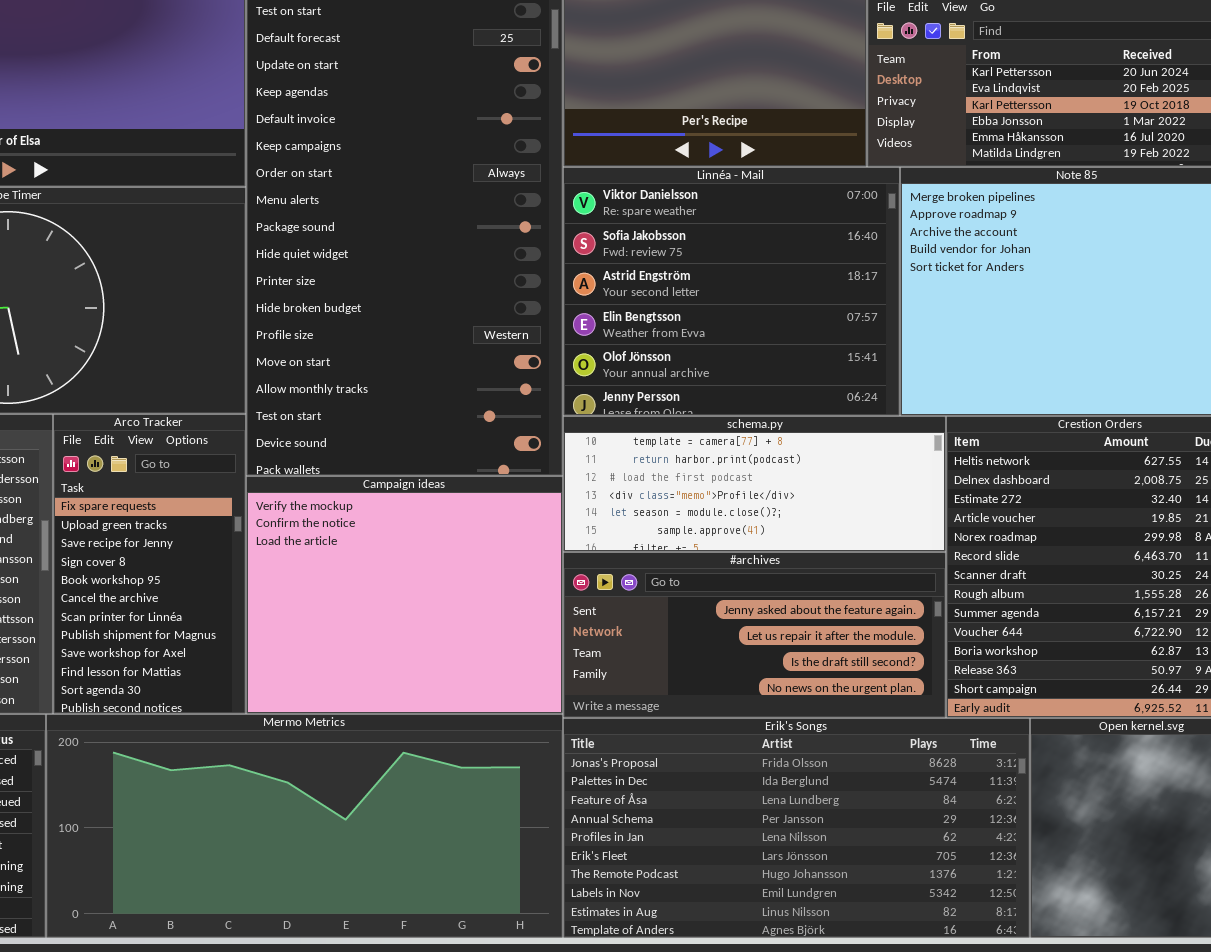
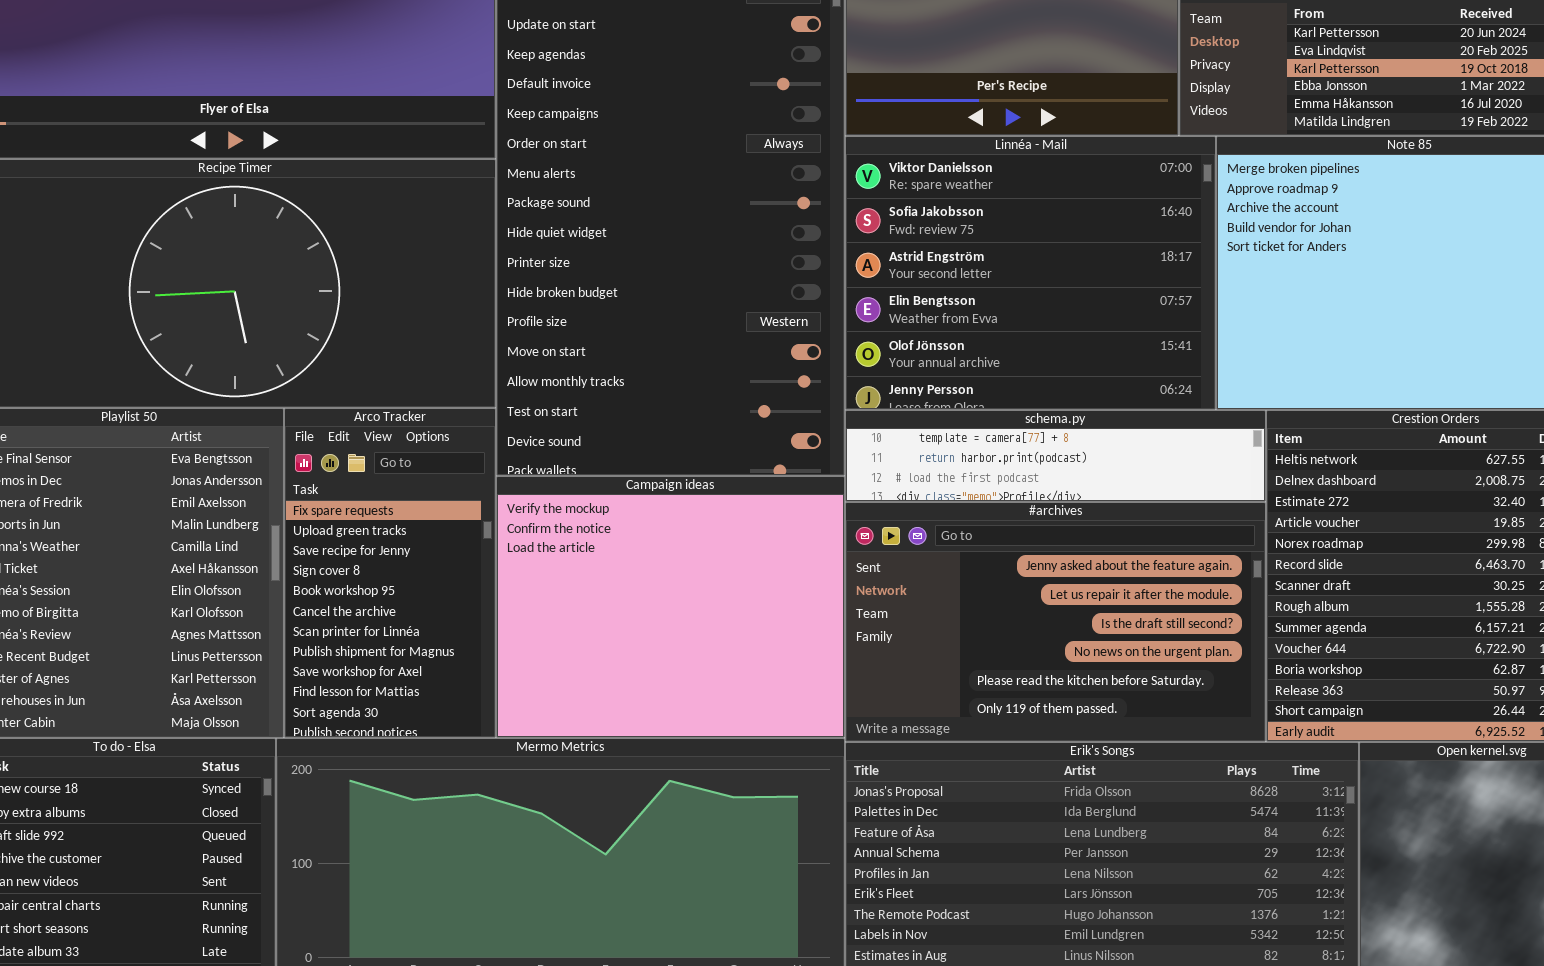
schema.py: [563,416,946,552] -> [845,410,1266,502], resized
#archives: [563,552,946,718] -> [845,502,1266,742], resized

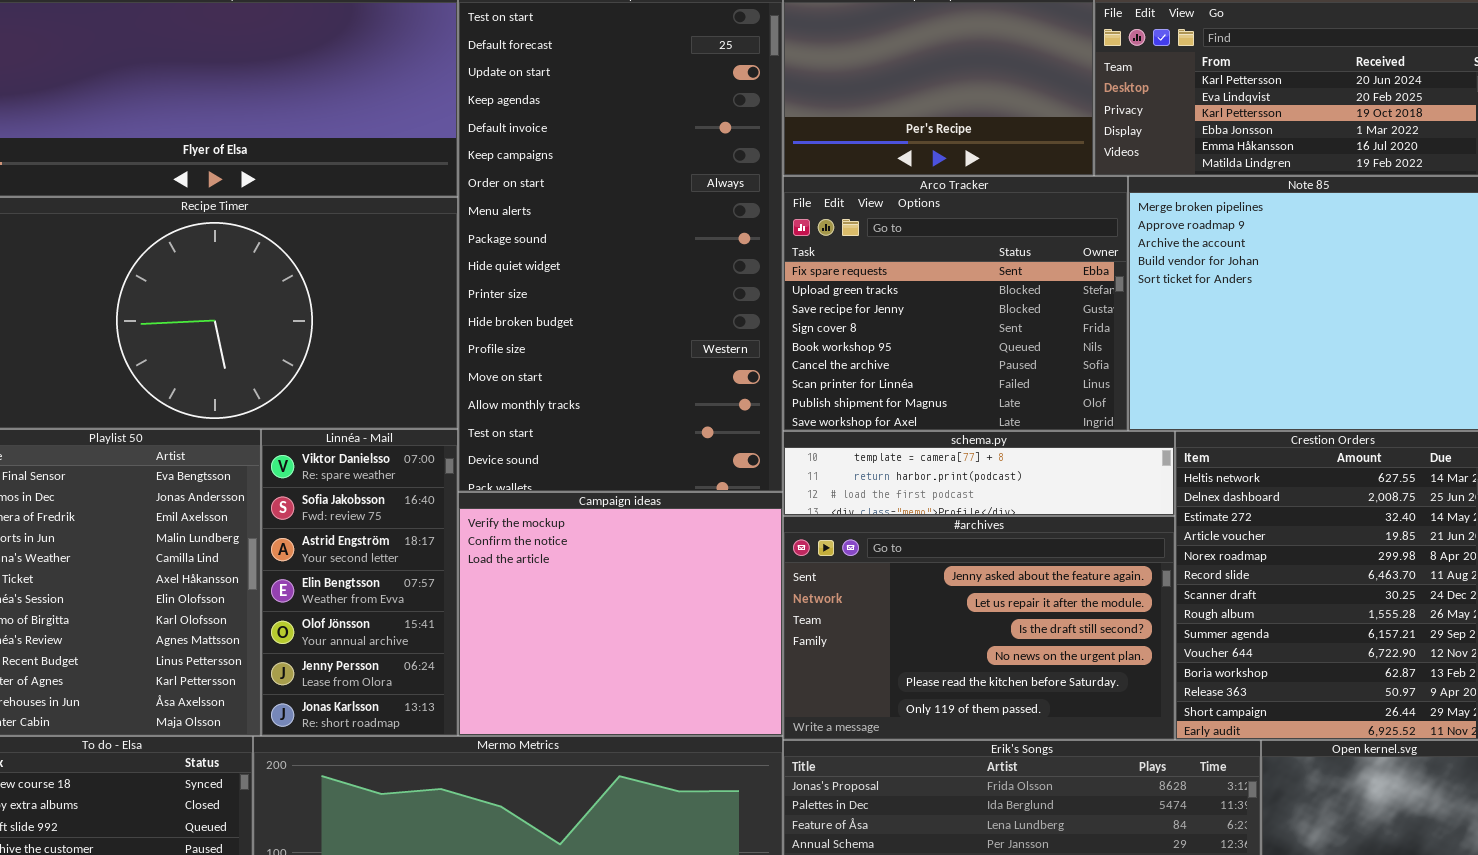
Linnéa - Mail: [845,136,1216,410] -> [261,429,458,736], moved, resized
Arco Tracker: [284,408,496,738] -> [783,176,1128,431], moved, resized

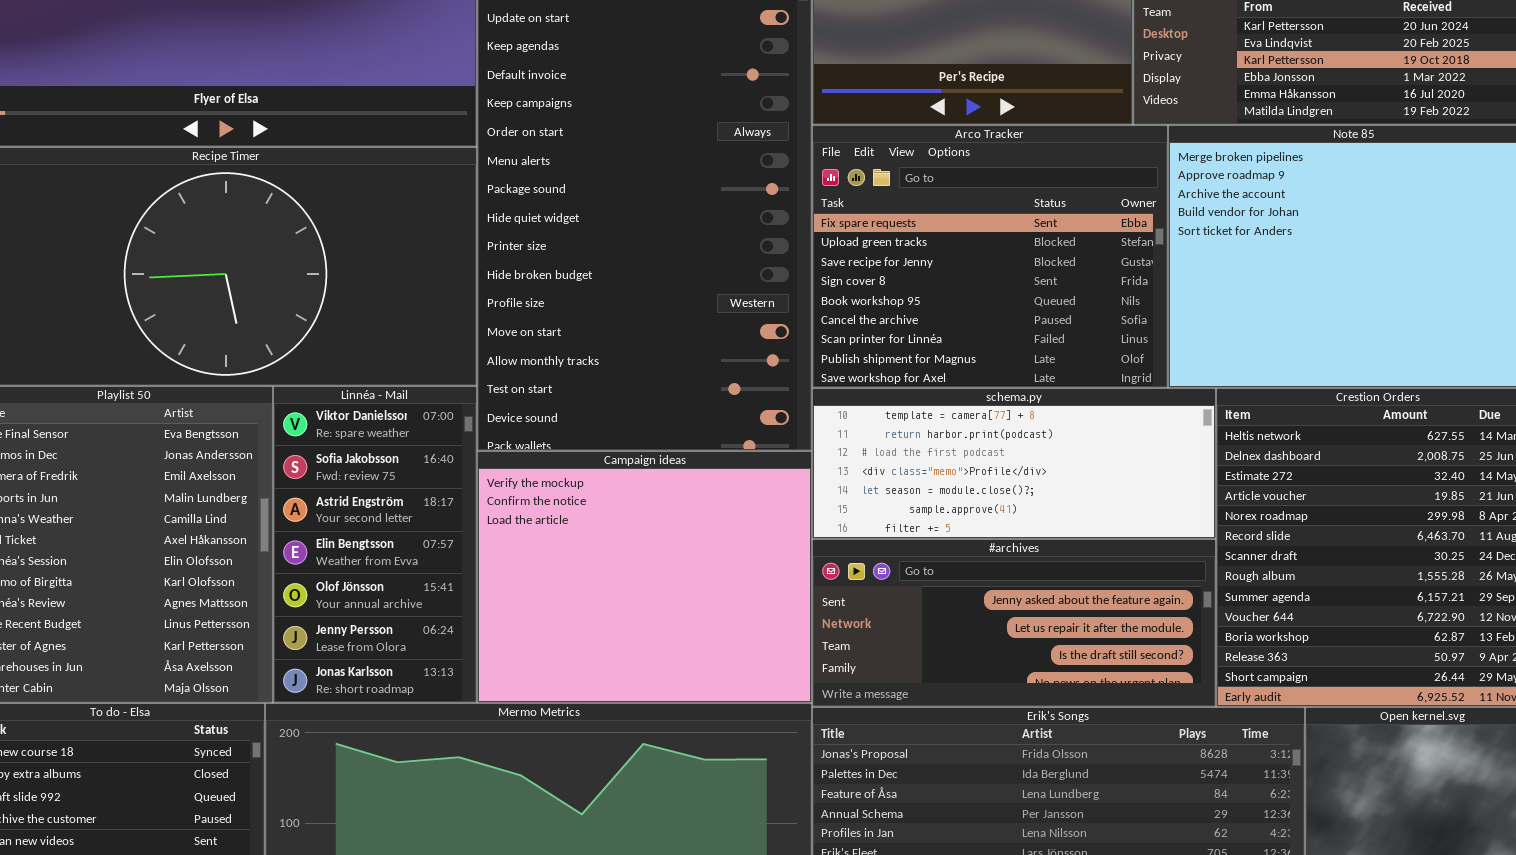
schema.py: [783,431,1175,516] -> [812,388,1216,539], resized
#archives: [783,516,1175,740] -> [812,539,1216,707], resized

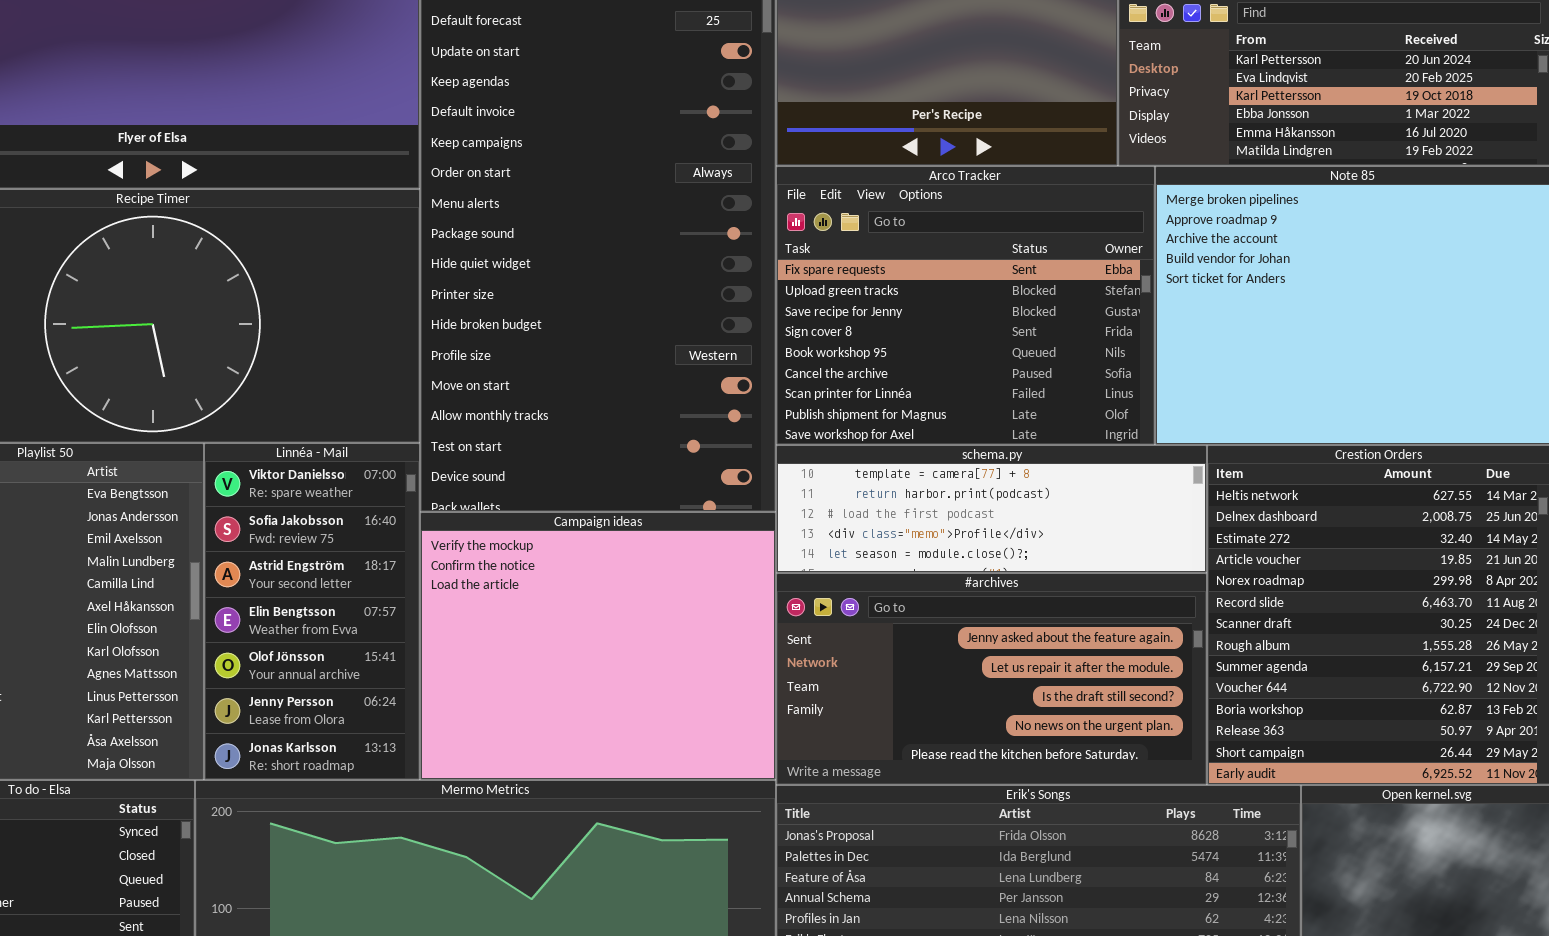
schema.py: [812,388,1216,539] -> [776,445,1207,573], resized
#archives: [812,539,1216,707] -> [776,573,1207,785], resized

